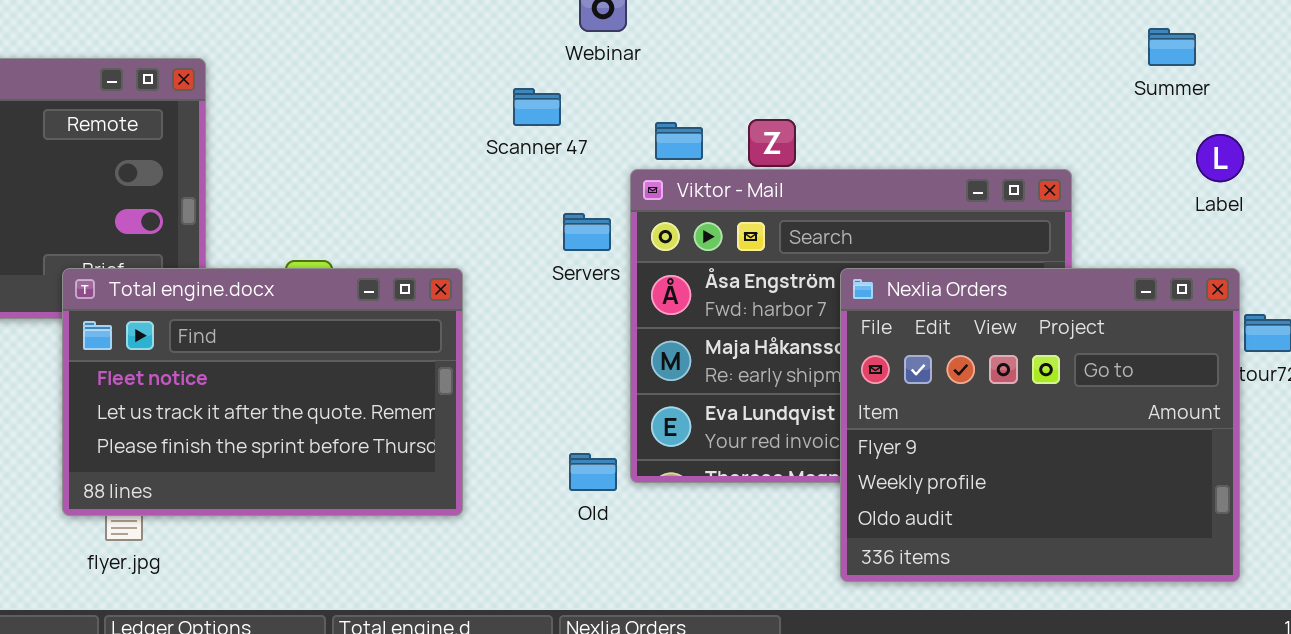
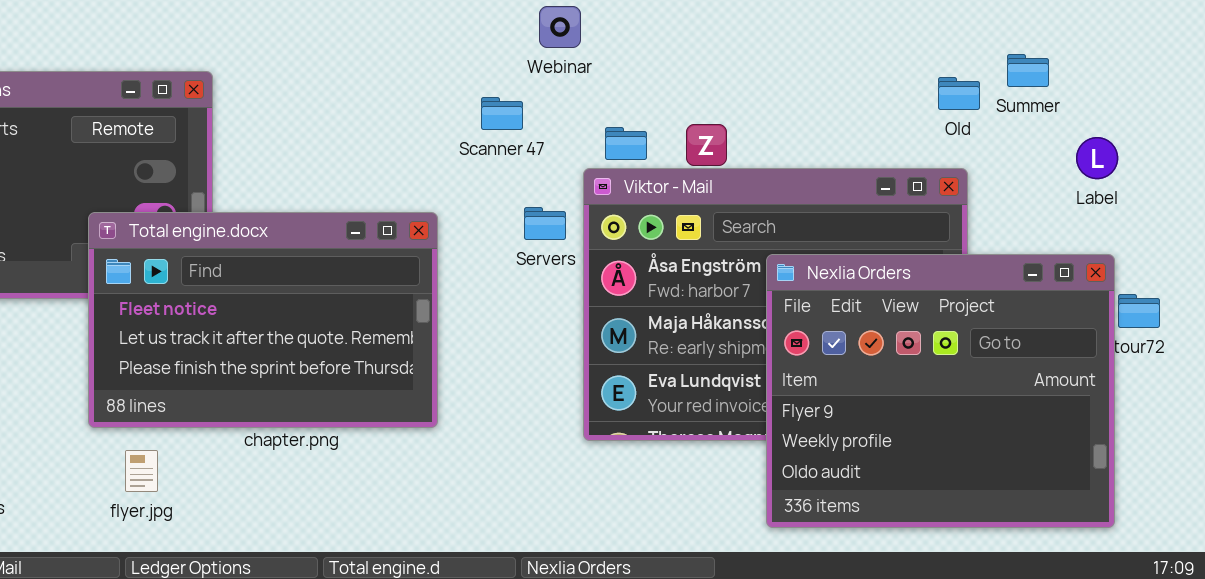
Summer: [1148,28,1196,66] -> [1007,54,1049,87], moved
Total engine.docx: [62,268,463,516] -> [88,212,438,428], moved
Old: [569,453,617,491] -> [938,77,980,110], moved

